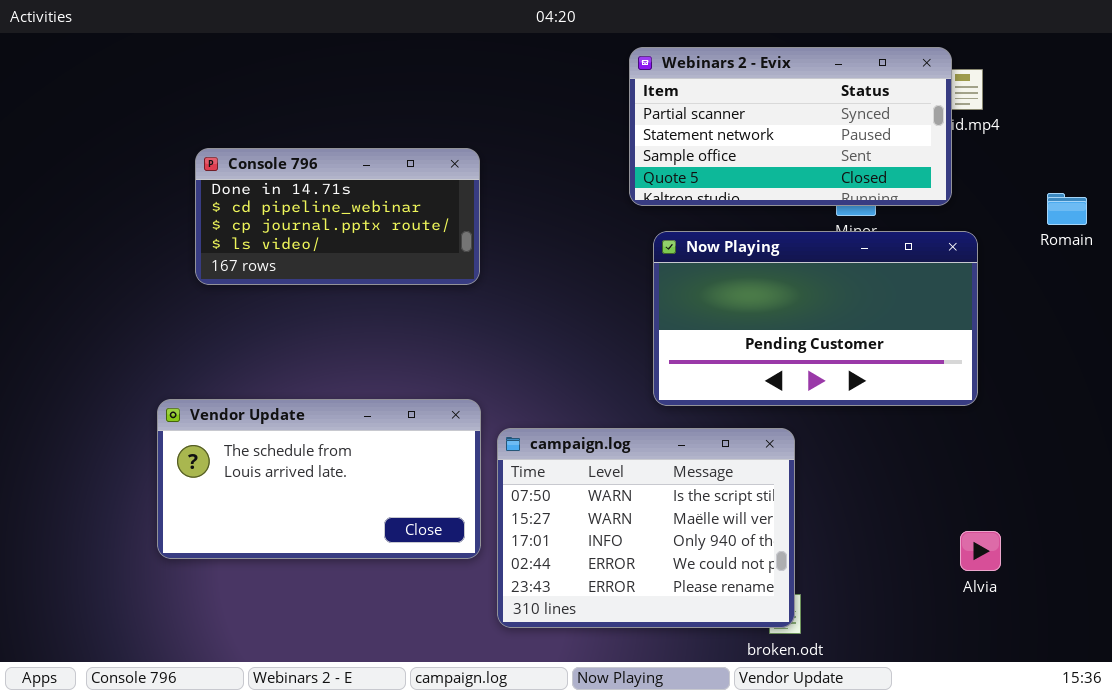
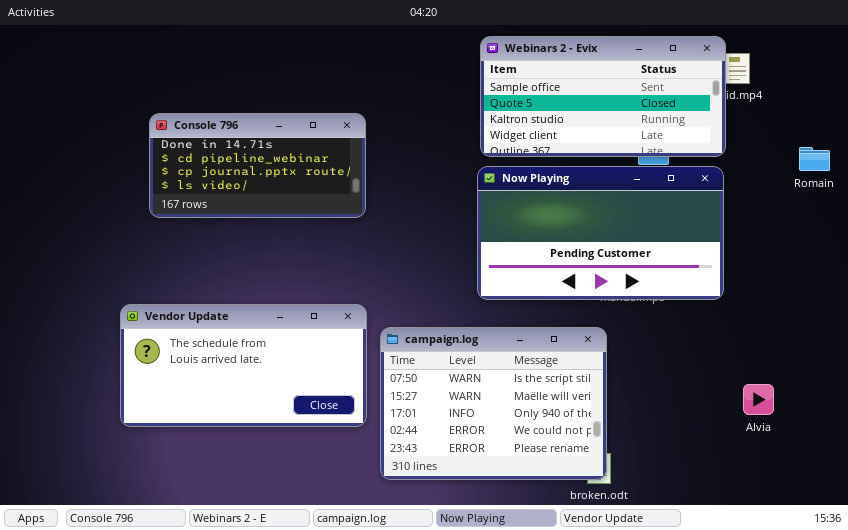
Webinars 2 - Evix: [629,47,952,206] -> [480,36,726,157], scrolled down 2 rows
Now Playing: [653,231,978,406] -> [477,166,724,300], moved
Alvia: [960,531,1001,571] -> [743,384,774,415], moved

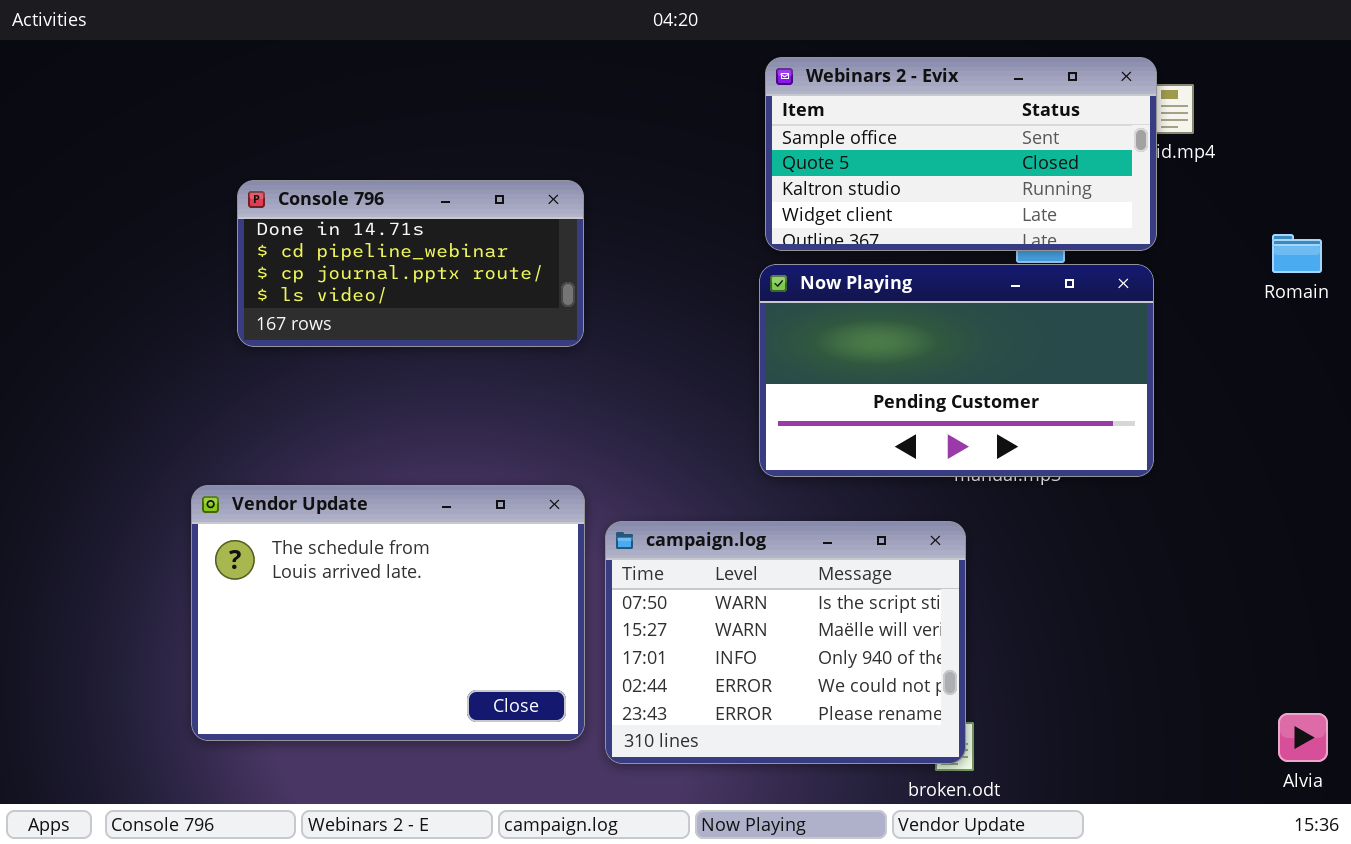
Vendor Update: [120,304,367,427] -> [191,485,585,741], resized
Alvia: [743,384,774,415] -> [1278,713,1328,762], moved

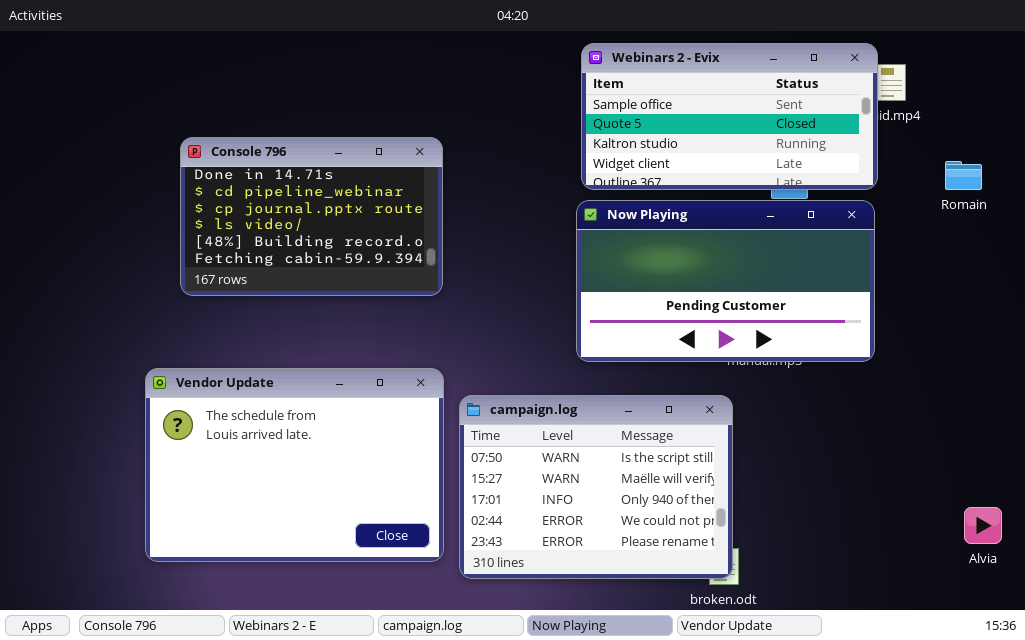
Console 796: [237,180,584,347] -> [180,137,443,296], resized
Romain: [1272,234,1322,273] -> [945,161,982,190], moved
Alvia: [1278,713,1328,762] -> [964,507,1002,544], moved

